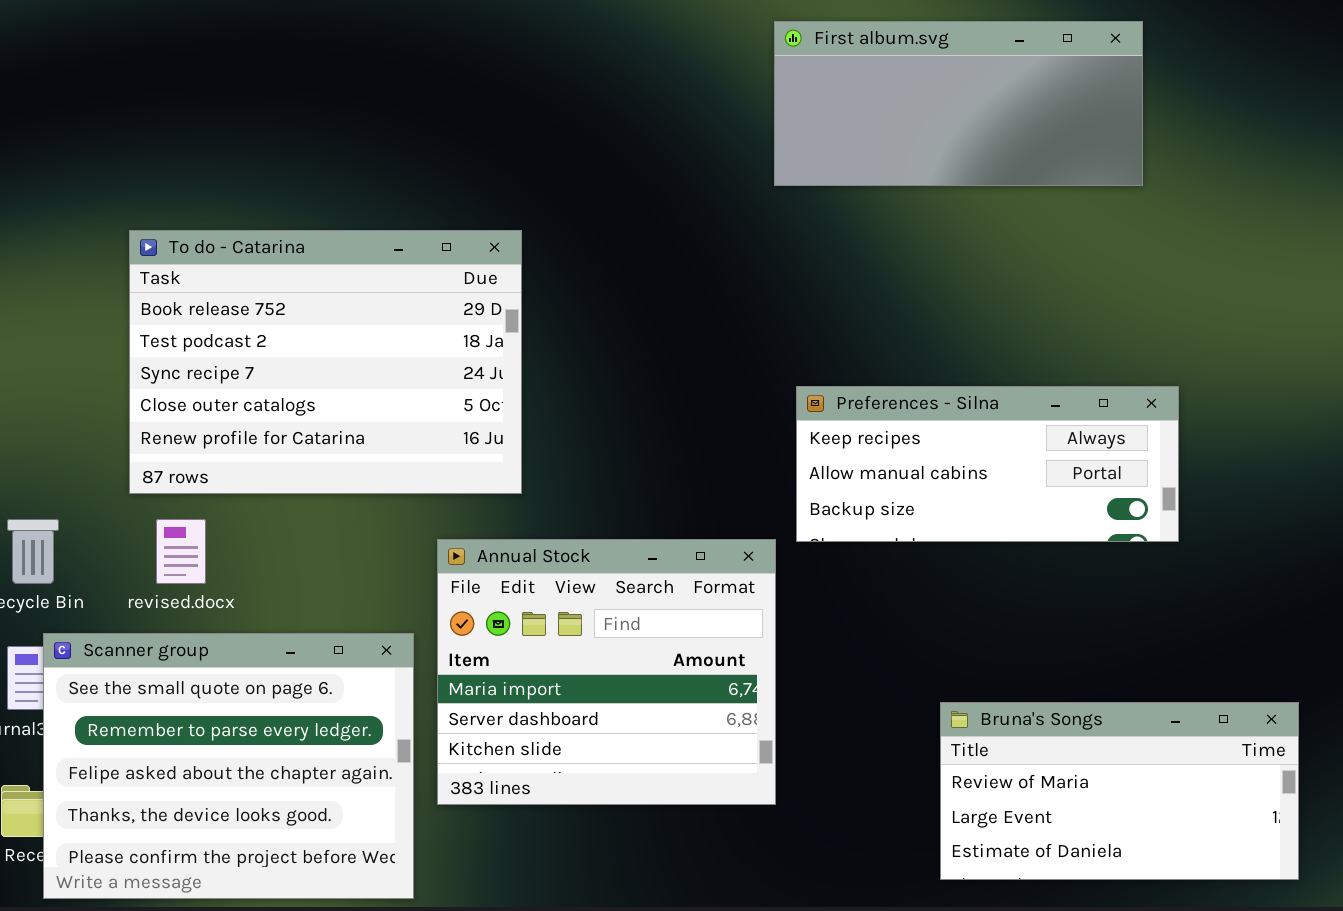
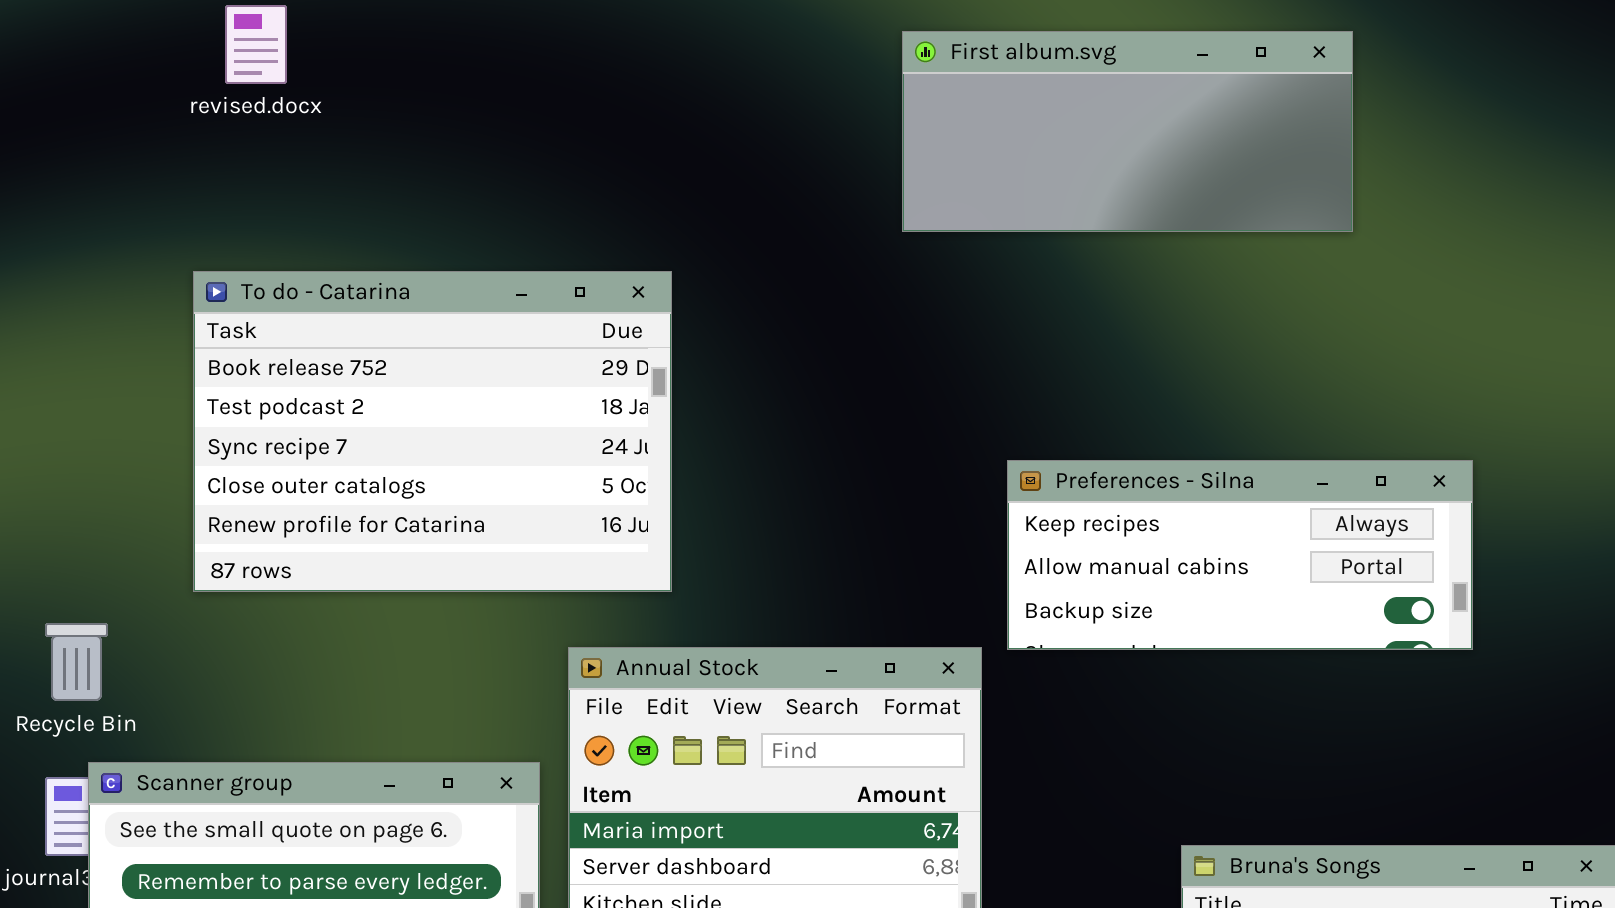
First album.svg: [774,21,1143,186] -> [902,31,1353,232], moved
revised.docx: [156,519,206,584] -> [225,5,287,84], moved

